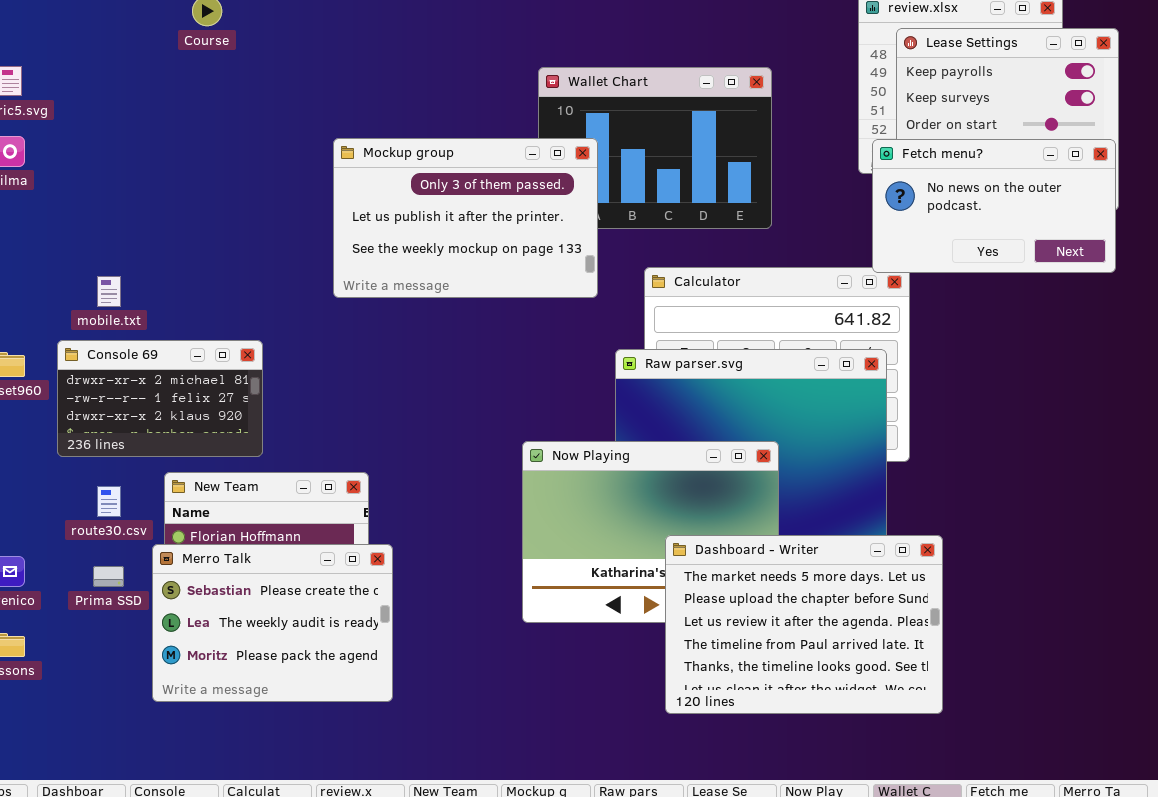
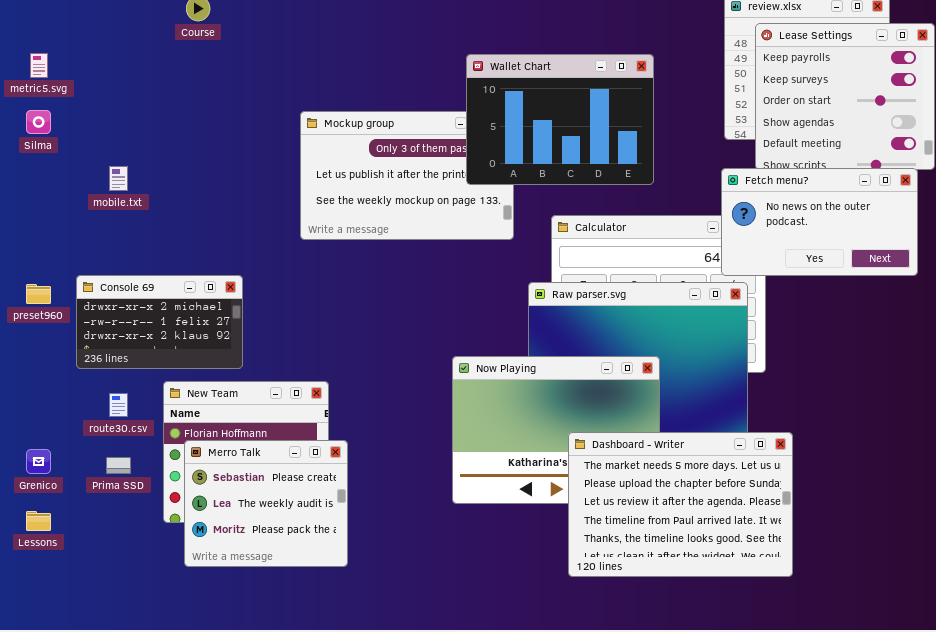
Wallet Chart: [538,67,772,229] -> [466,54,654,185], raised
Fetch menu?: [872,139,1116,273] -> [721,168,918,276], moved
mobile.txt: [97,276,121,307] -> [109,166,128,191], moved
Merro Talk: [152,544,393,702] -> [184,440,348,567], resized

